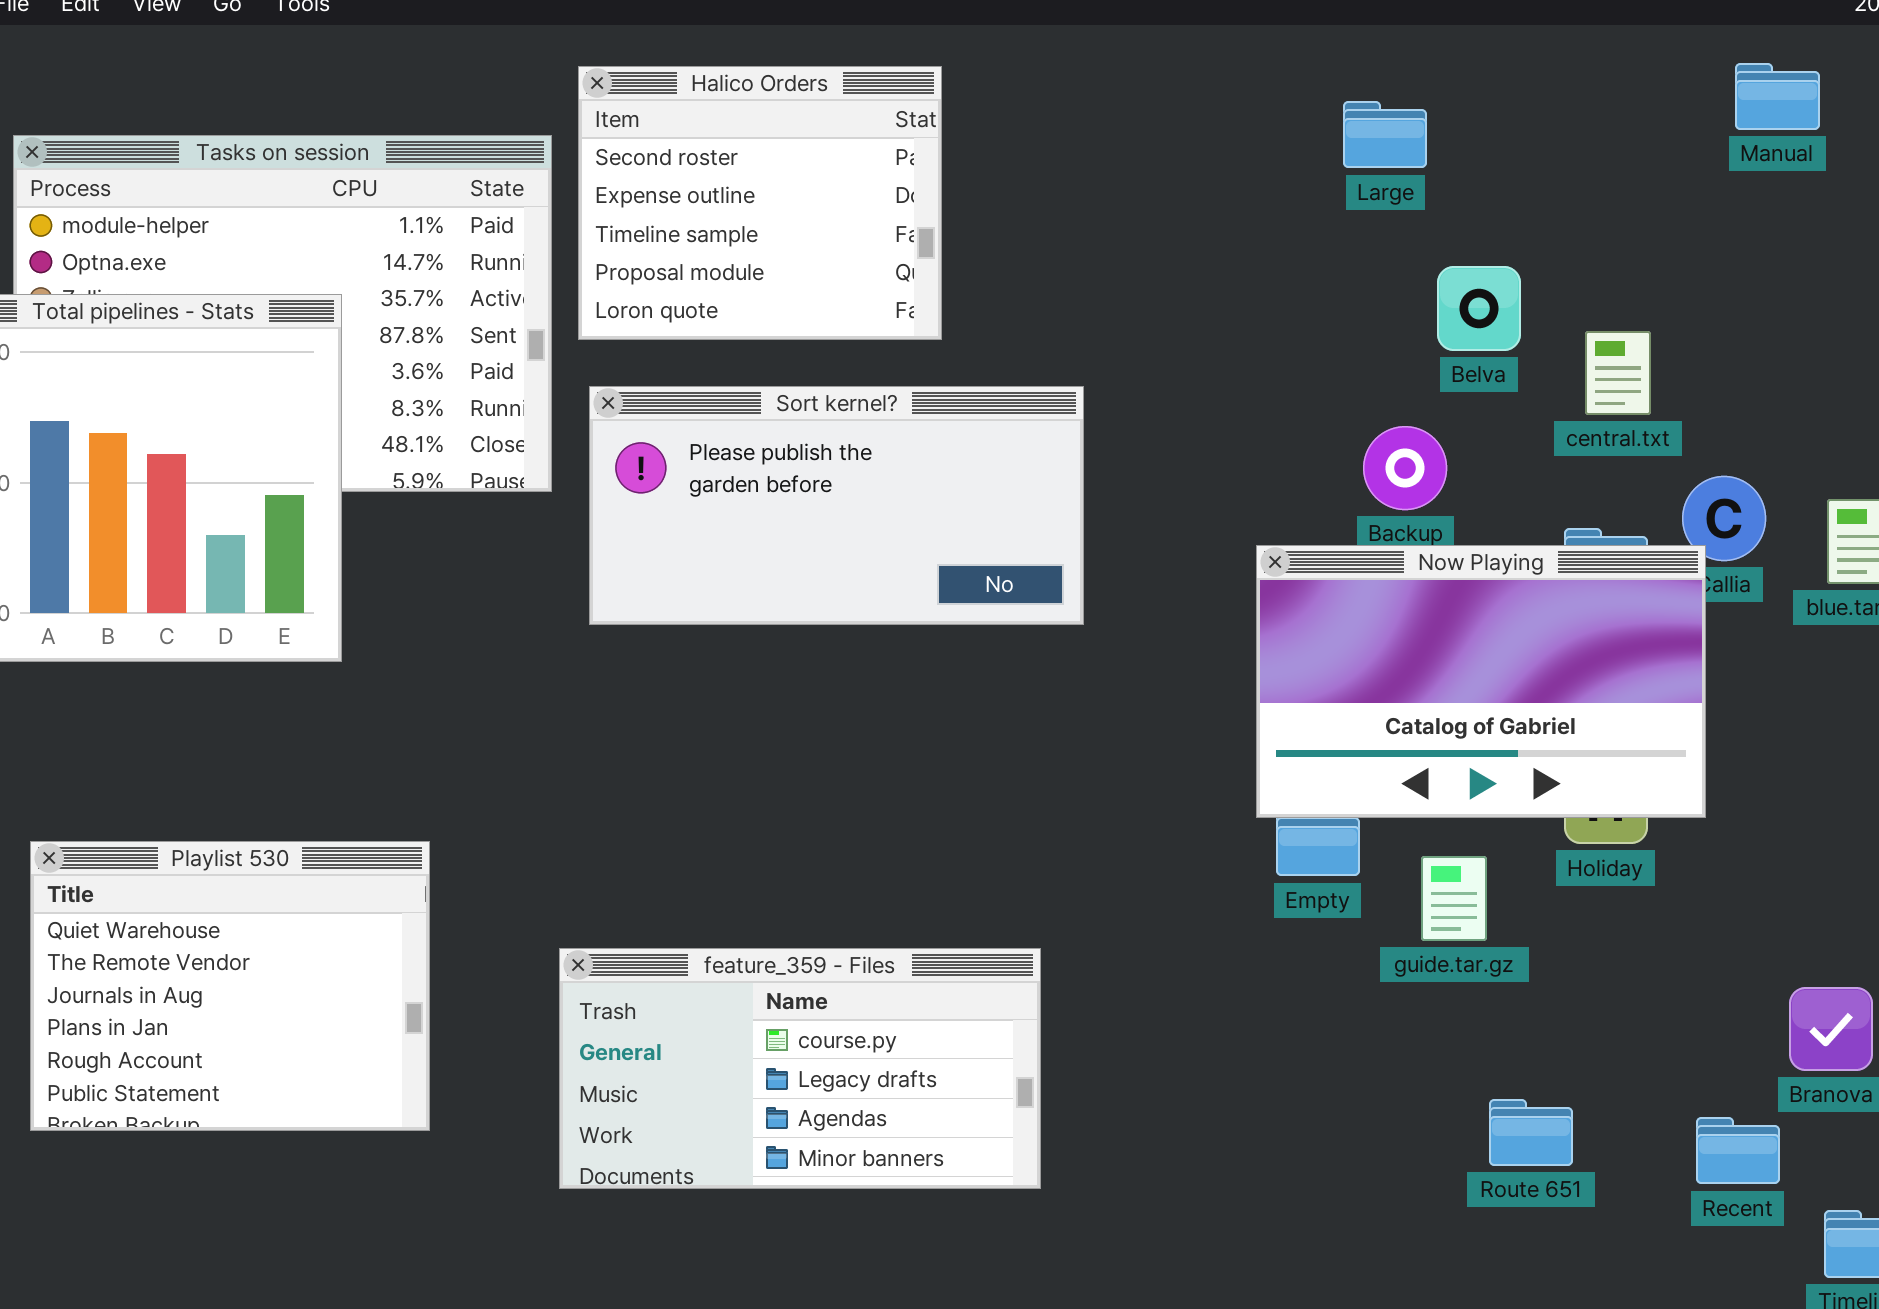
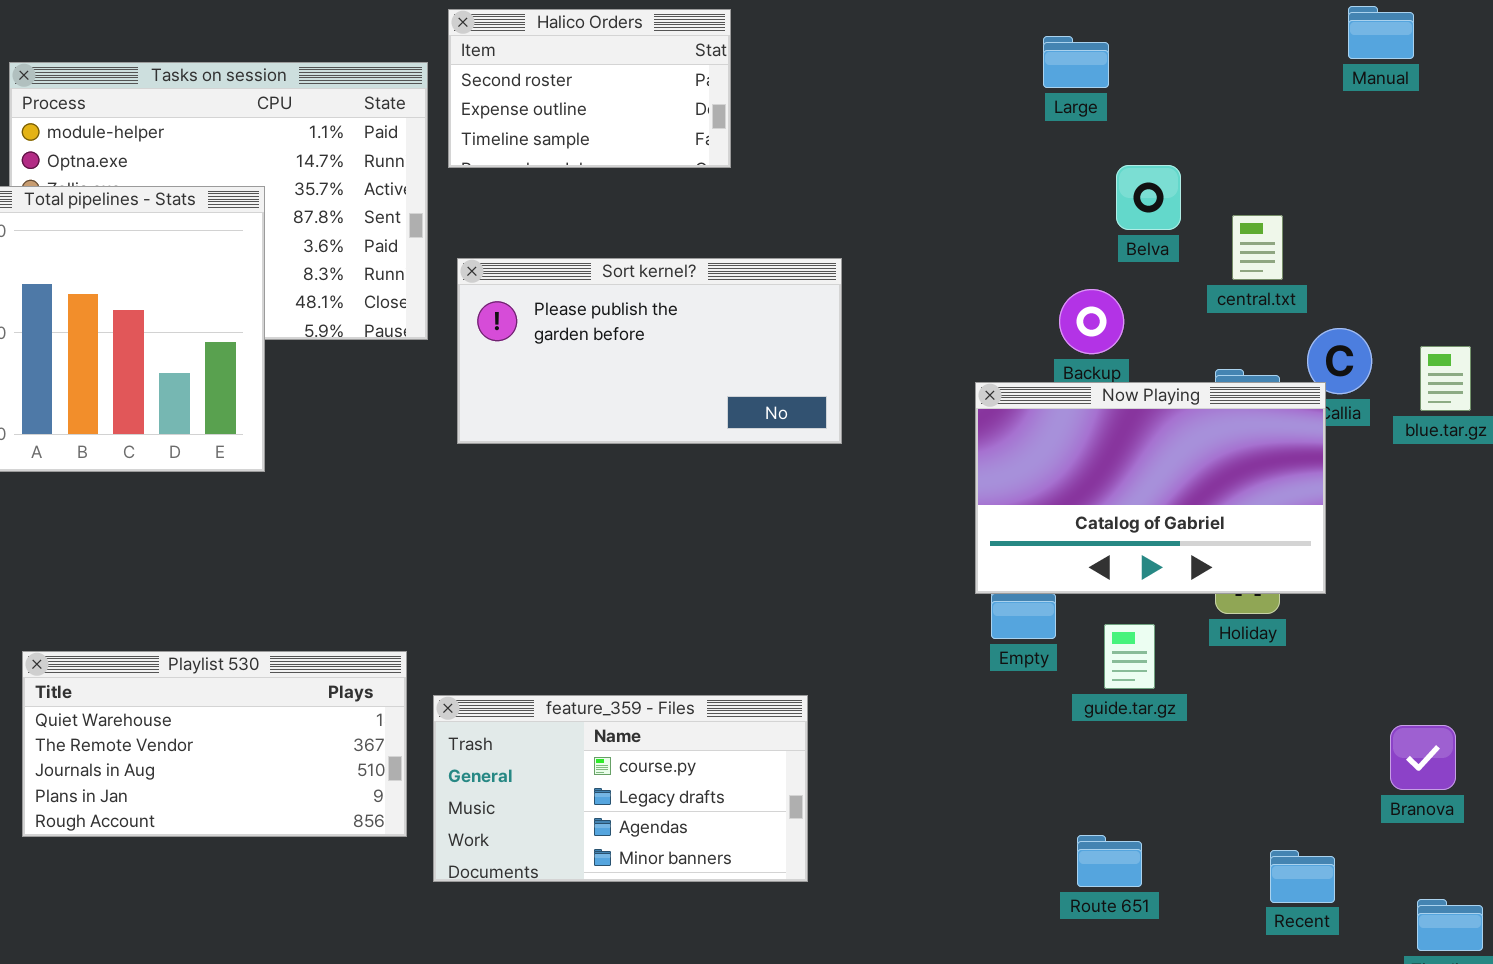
Halico Orders: [578,66,942,340] -> [448,9,731,168], resized
Playlist 530: [30,841,430,1131] -> [22,651,407,837], resized
Route 651: [1489,1099,1573,1166] -> [1077,835,1142,887], moved
Recent: [1696,1117,1780,1184] -> [1270,850,1335,903], moved

